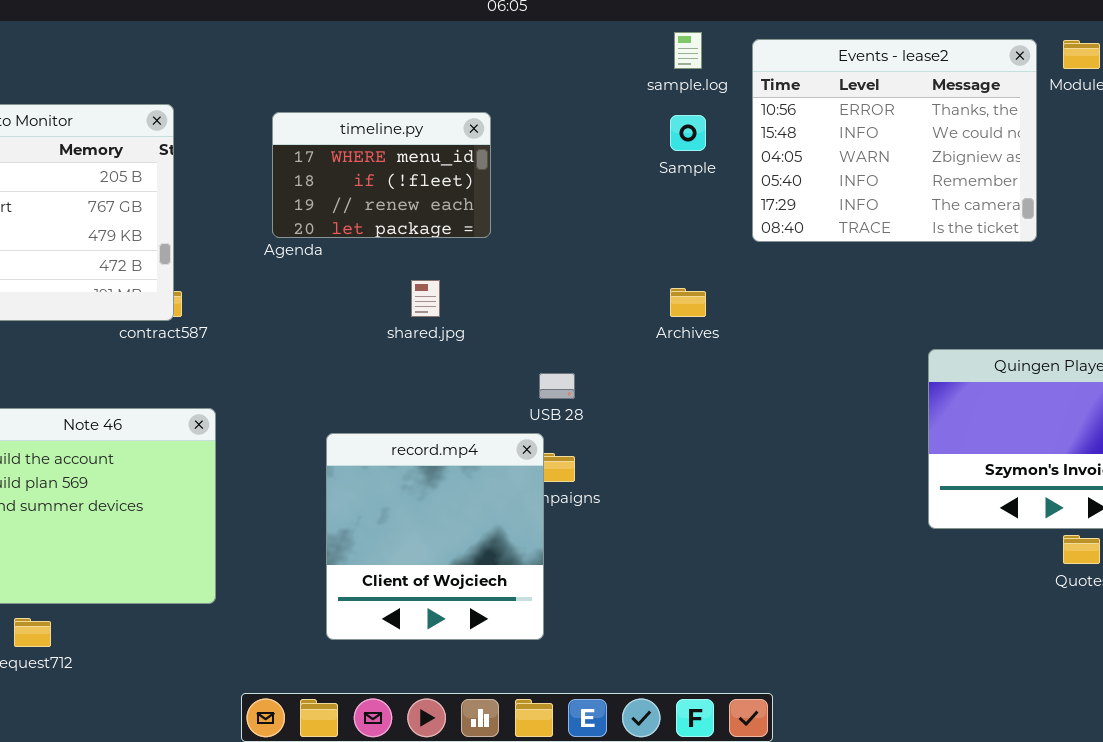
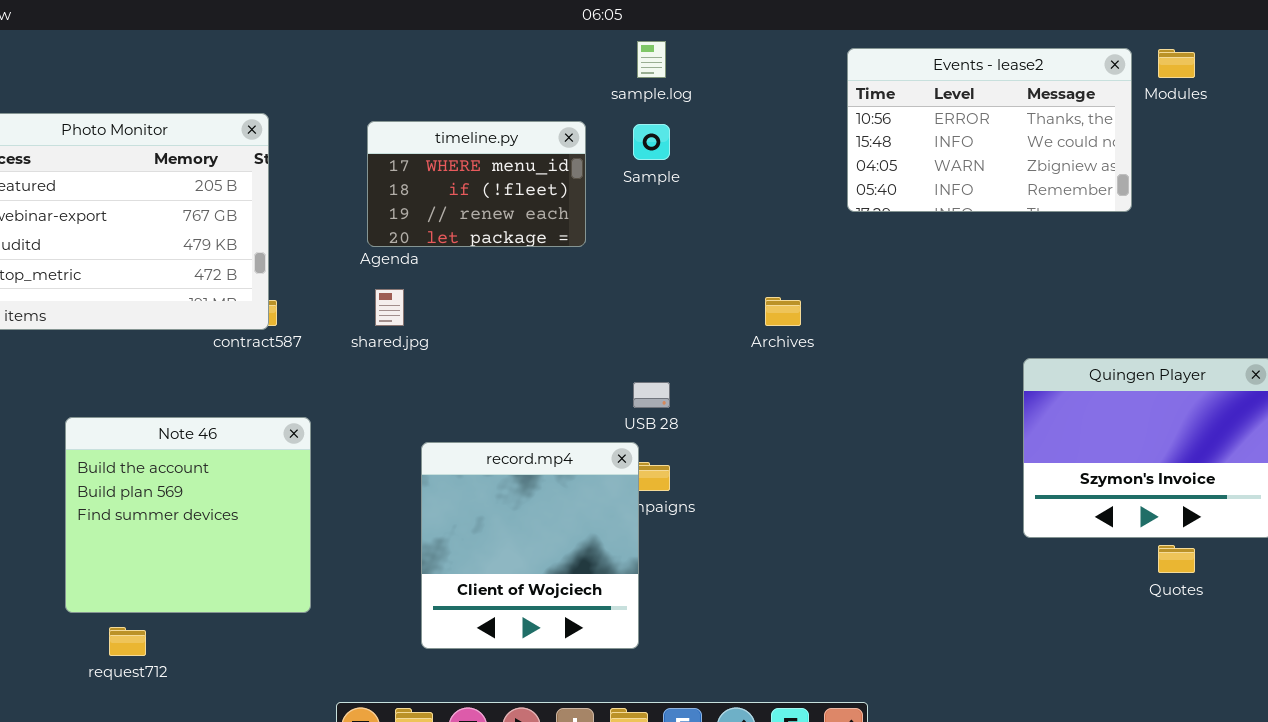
sample.log: [674,32,702,69] -> [637,41,666,78], moved
Events - lease2: [752,39,1037,242] -> [847,48,1132,212], resized
Sample: [670,115,706,151] -> [633,124,670,160], moved
shared.jpg: [411,280,440,317] -> [375,289,404,326], moved

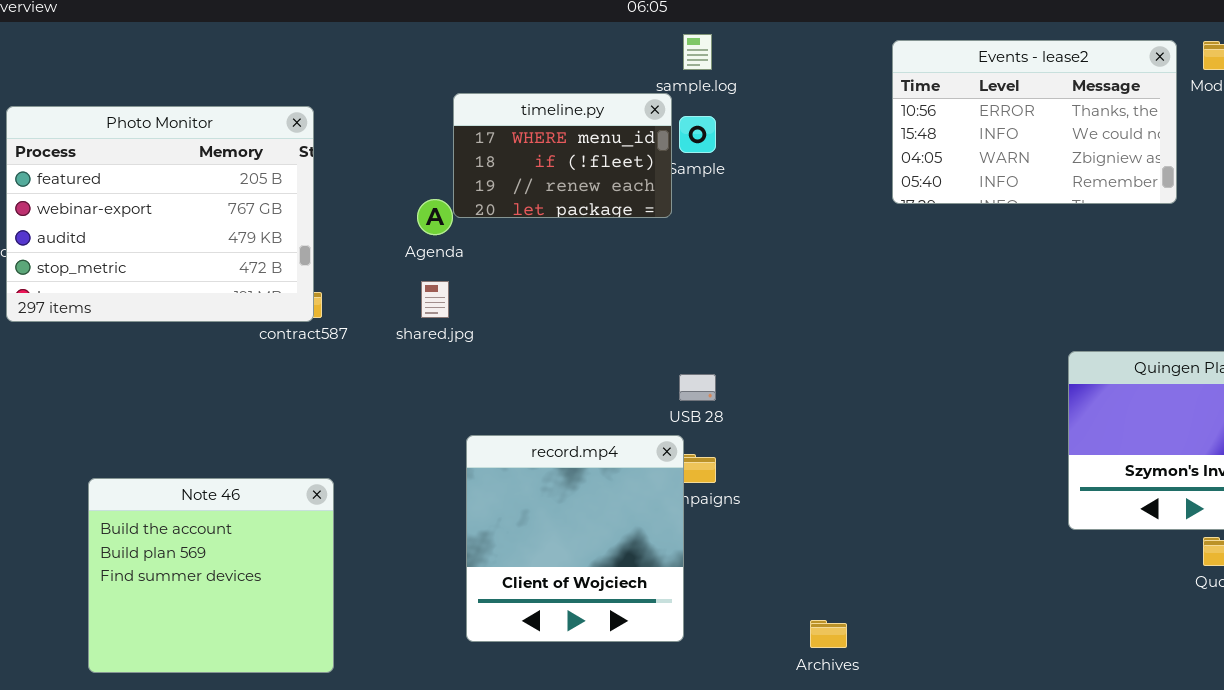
timeline.py: [367,121,586,247] -> [453,93,672,218], moved
Archives: [765,297,801,326] -> [810,620,847,648], moved
Note 46: [65,417,311,613] -> [88,478,334,673], moved

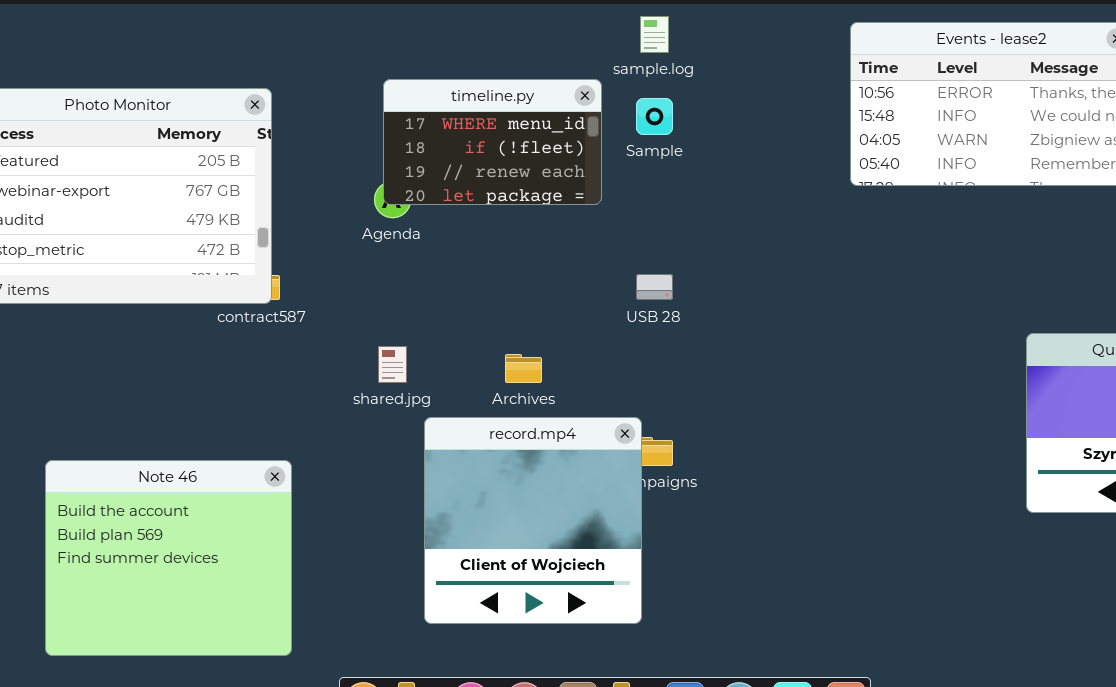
timeline.py: [453,93,672,218] -> [383,79,602,205], moved
shared.jpg: [421,281,449,318] -> [378,346,407,383], moved
USB 28: [679,374,716,401] -> [636,274,673,300], moved
Archives: [810,620,847,648] -> [505,354,542,383], moved

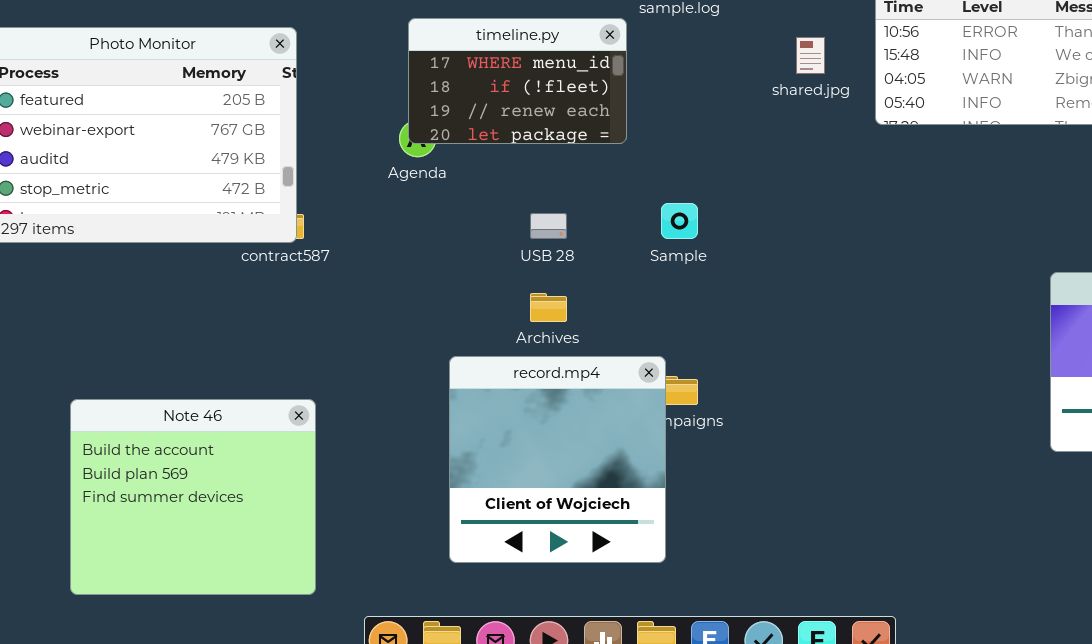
Sample: [636,98,673,135] -> [661,203,698,239], moved
USB 28: [636,274,673,300] -> [530,213,567,239], moved
shared.jpg: [378,346,407,383] -> [796,37,825,74], moved

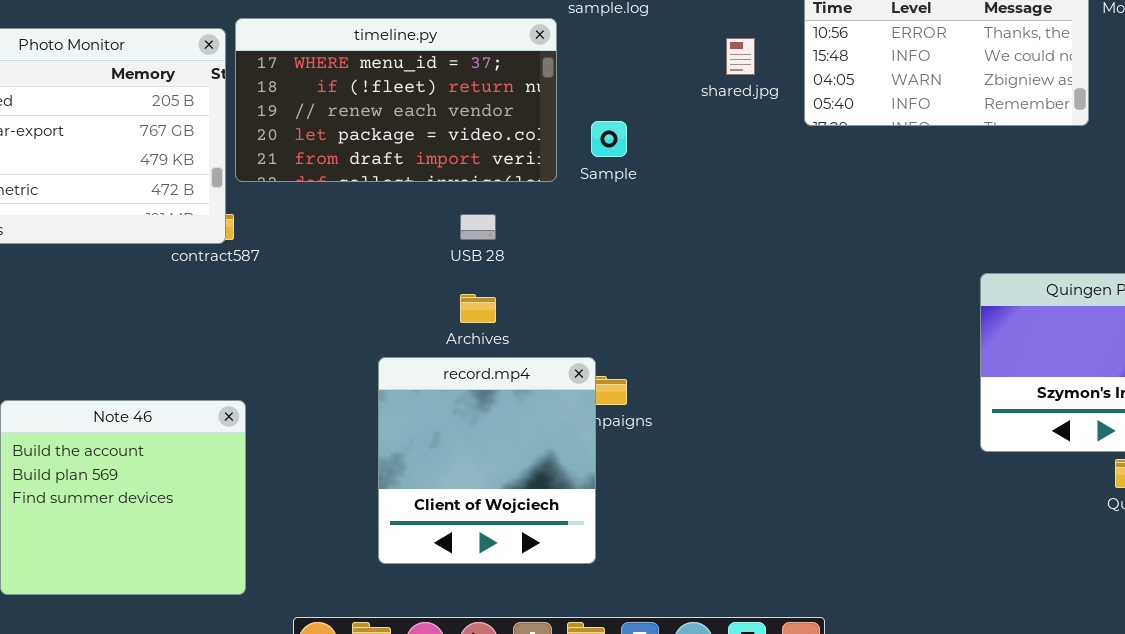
timeline.py: [408,18,627,144] -> [235,18,557,182], resized
Sample: [661,203,698,239] -> [591,121,627,157], moved

